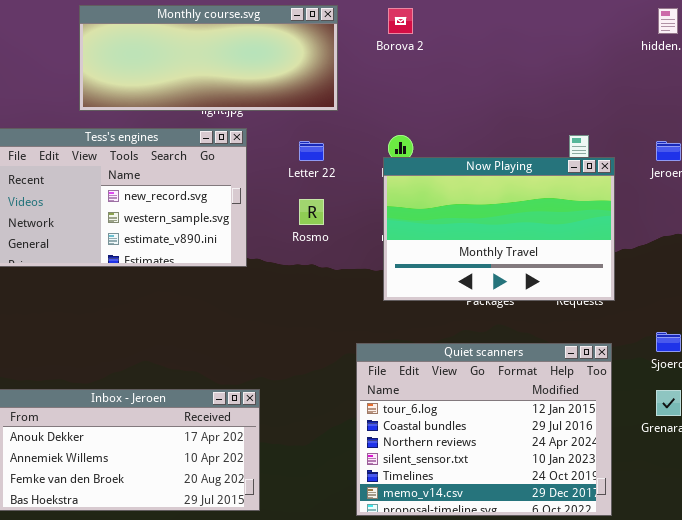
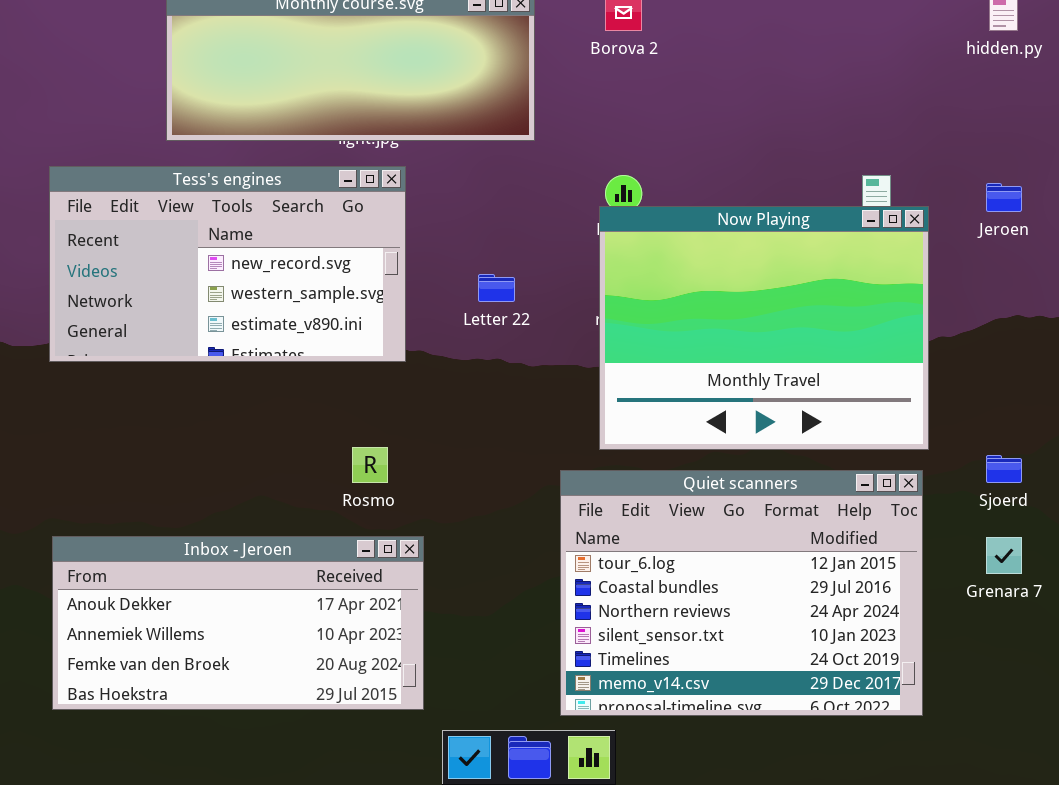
Letter 22: [299,141,324,161] -> [478,274,515,302], moved
Now Playing: [383,157,615,301] -> [599,206,929,450], resized
Rosmo: [299,199,324,225] -> [352,447,388,483], moved

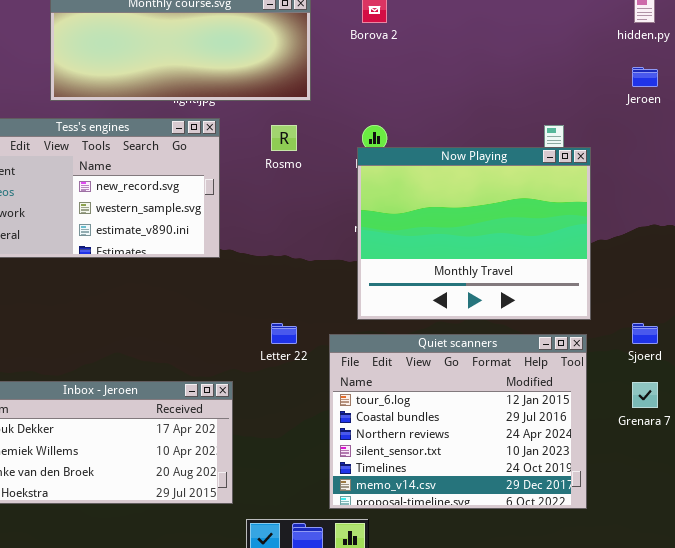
Jeroen: [986,183,1022,212] -> [632,67,658,87], moved
Letter 22: [478,274,515,302] -> [271,323,297,344], moved
Rosmo: [352,447,388,483] -> [271,125,297,151], moved

